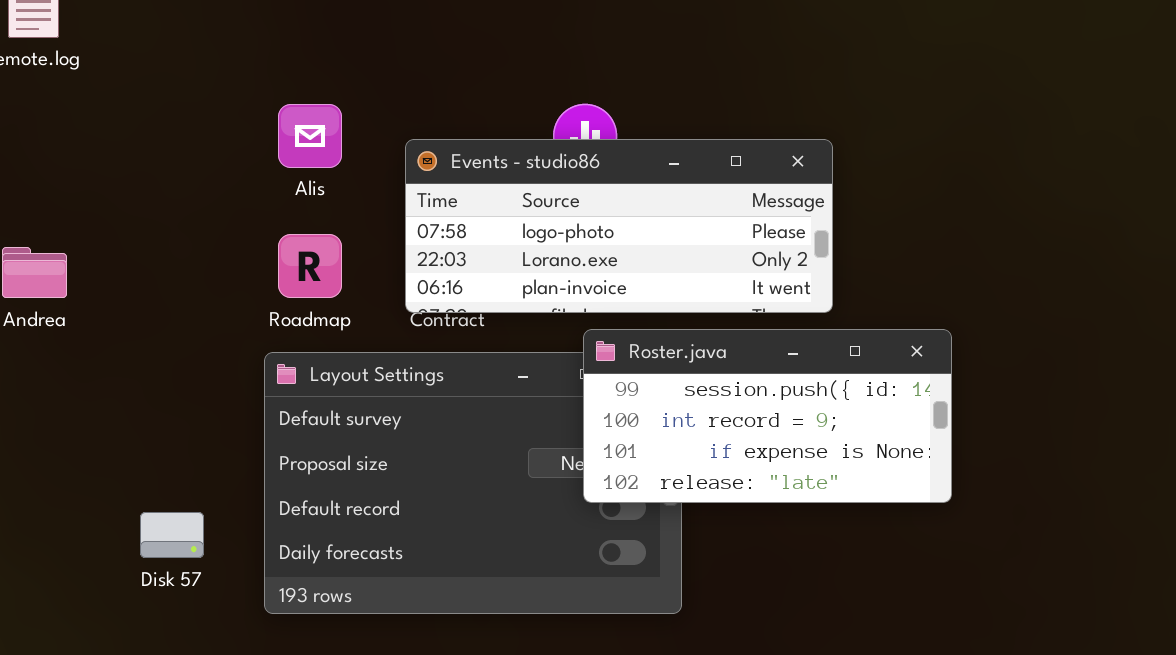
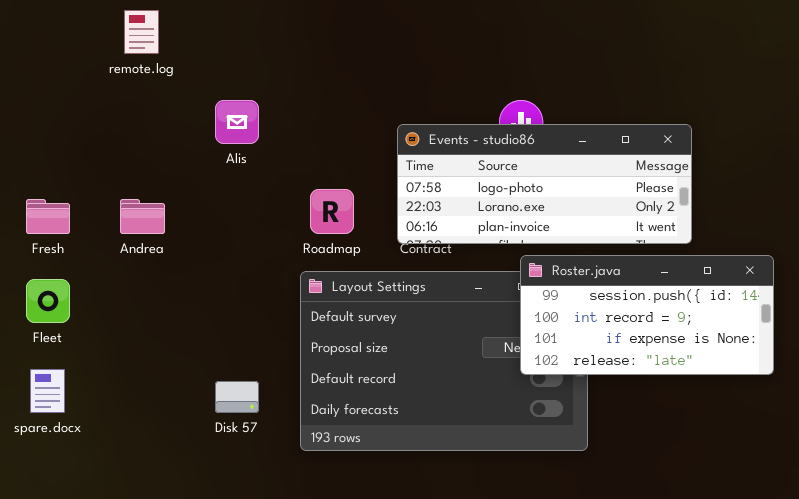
Alis: [278,104,342,168] -> [215,100,259,144], moved

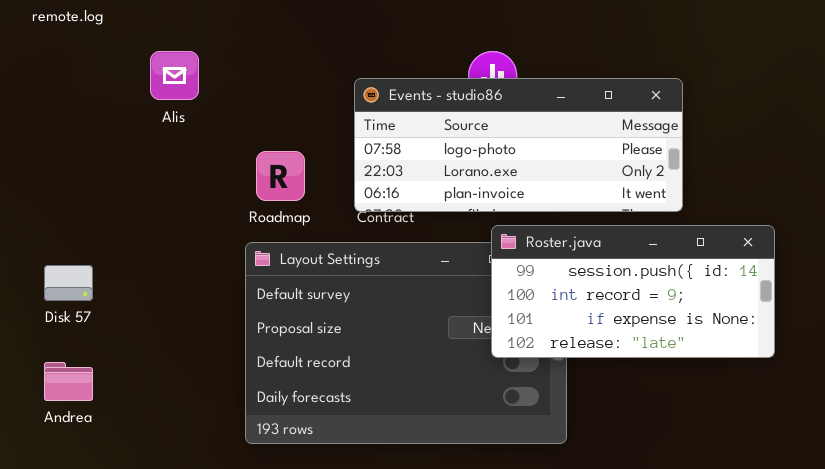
Andrea: [120,199,165,234] -> [44,362,93,401], moved
Disk 57: [215,381,259,413] -> [44,265,93,301], moved

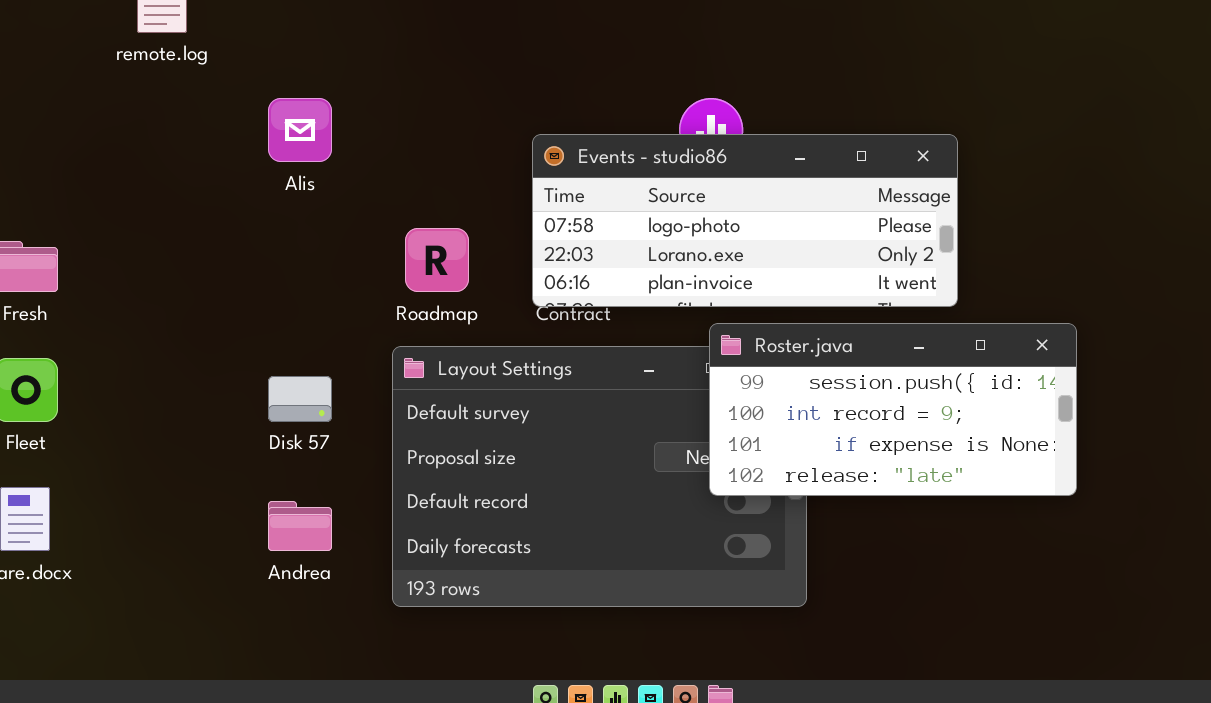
Disk 57: [44,265,93,301] -> [268,376,332,422], moved
Andrea: [44,362,93,401] -> [268,501,332,551], moved

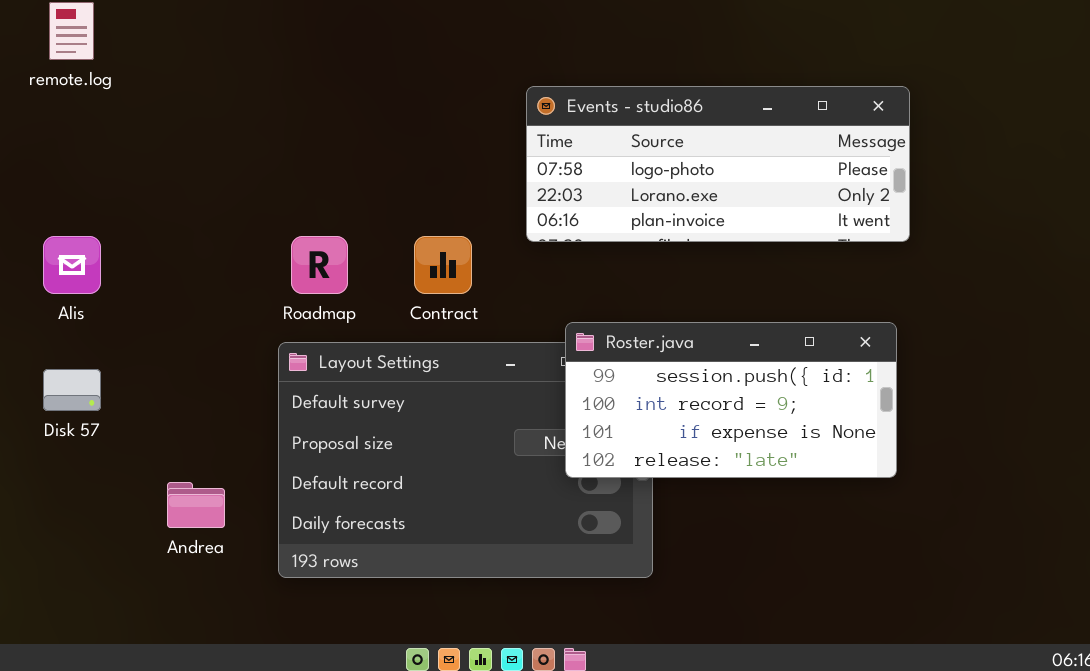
Alis: [268,98,332,162] -> [43,236,101,294], moved
Events - studio86: [532,134,958,307] -> [526,86,910,242], moved
Disk 57: [268,376,332,422] -> [43,369,101,411], moved

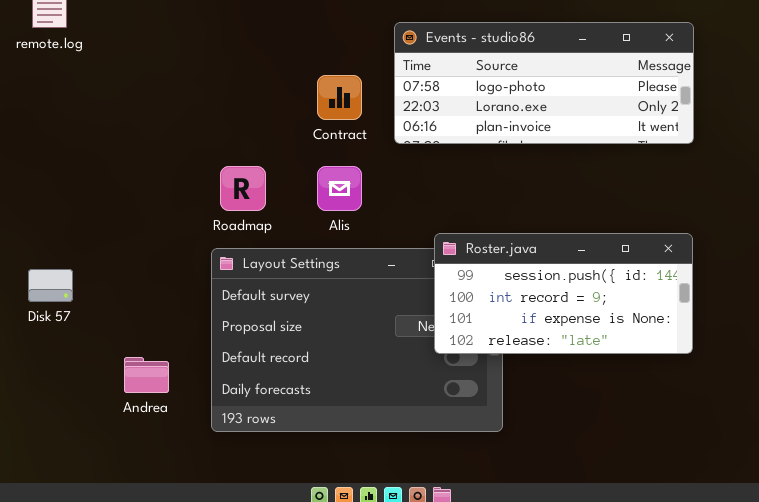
Events - studio86: [526,86,910,242] -> [394,22,694,144], moved
Alis: [43,236,101,294] -> [317,166,362,211], moved
Contract: [414,236,472,294] -> [317,75,362,120], moved

